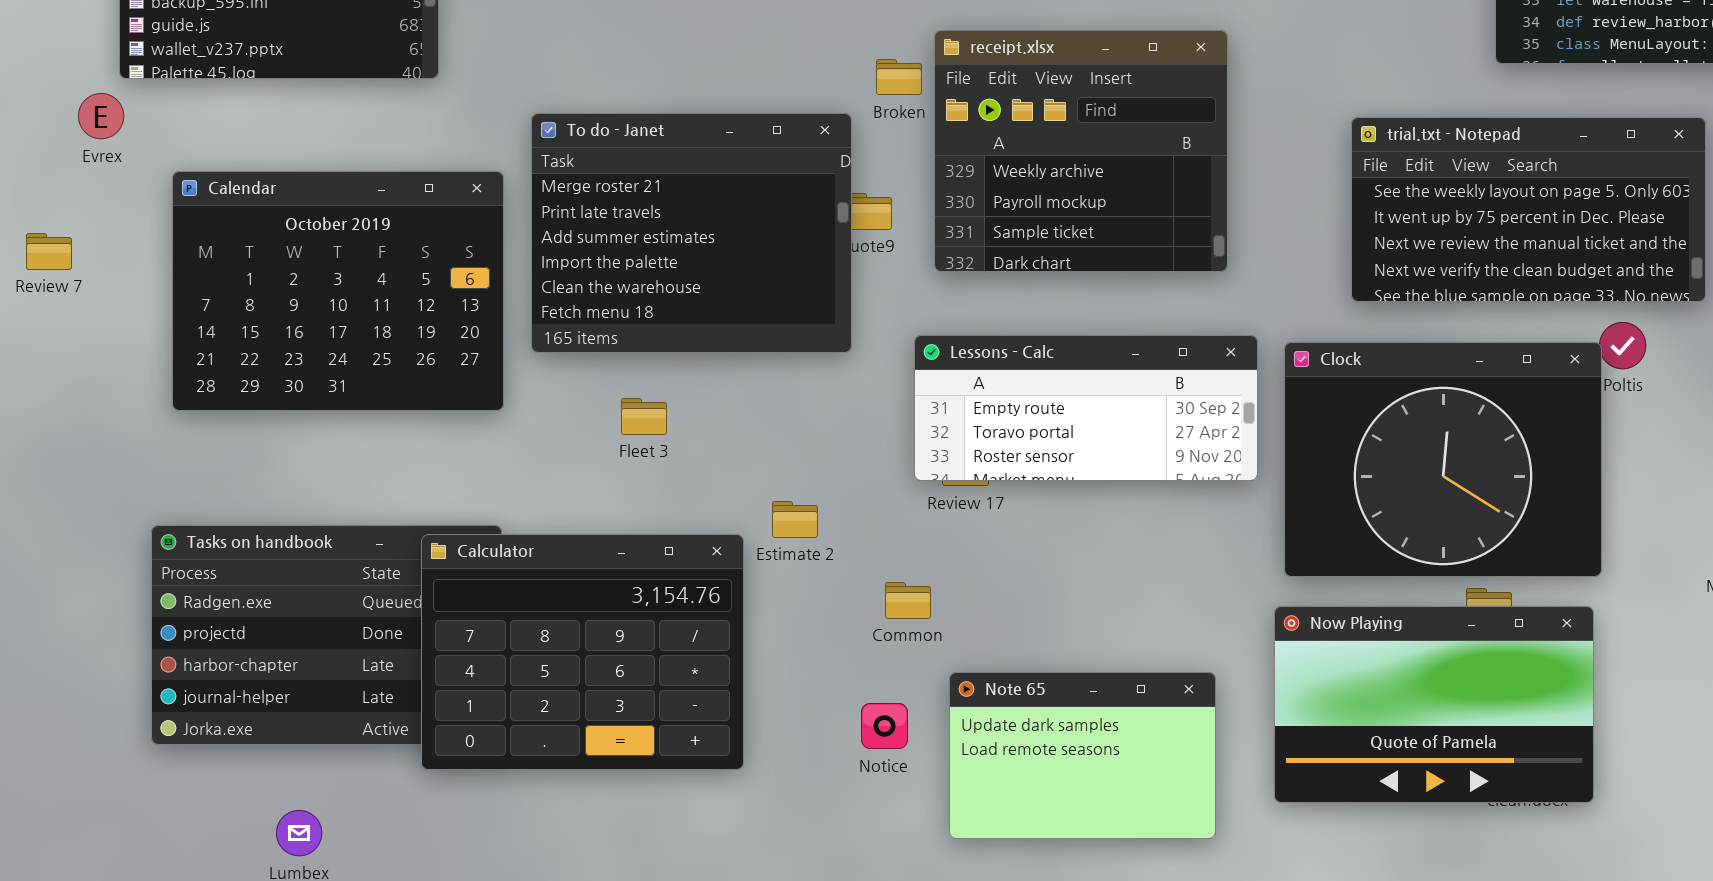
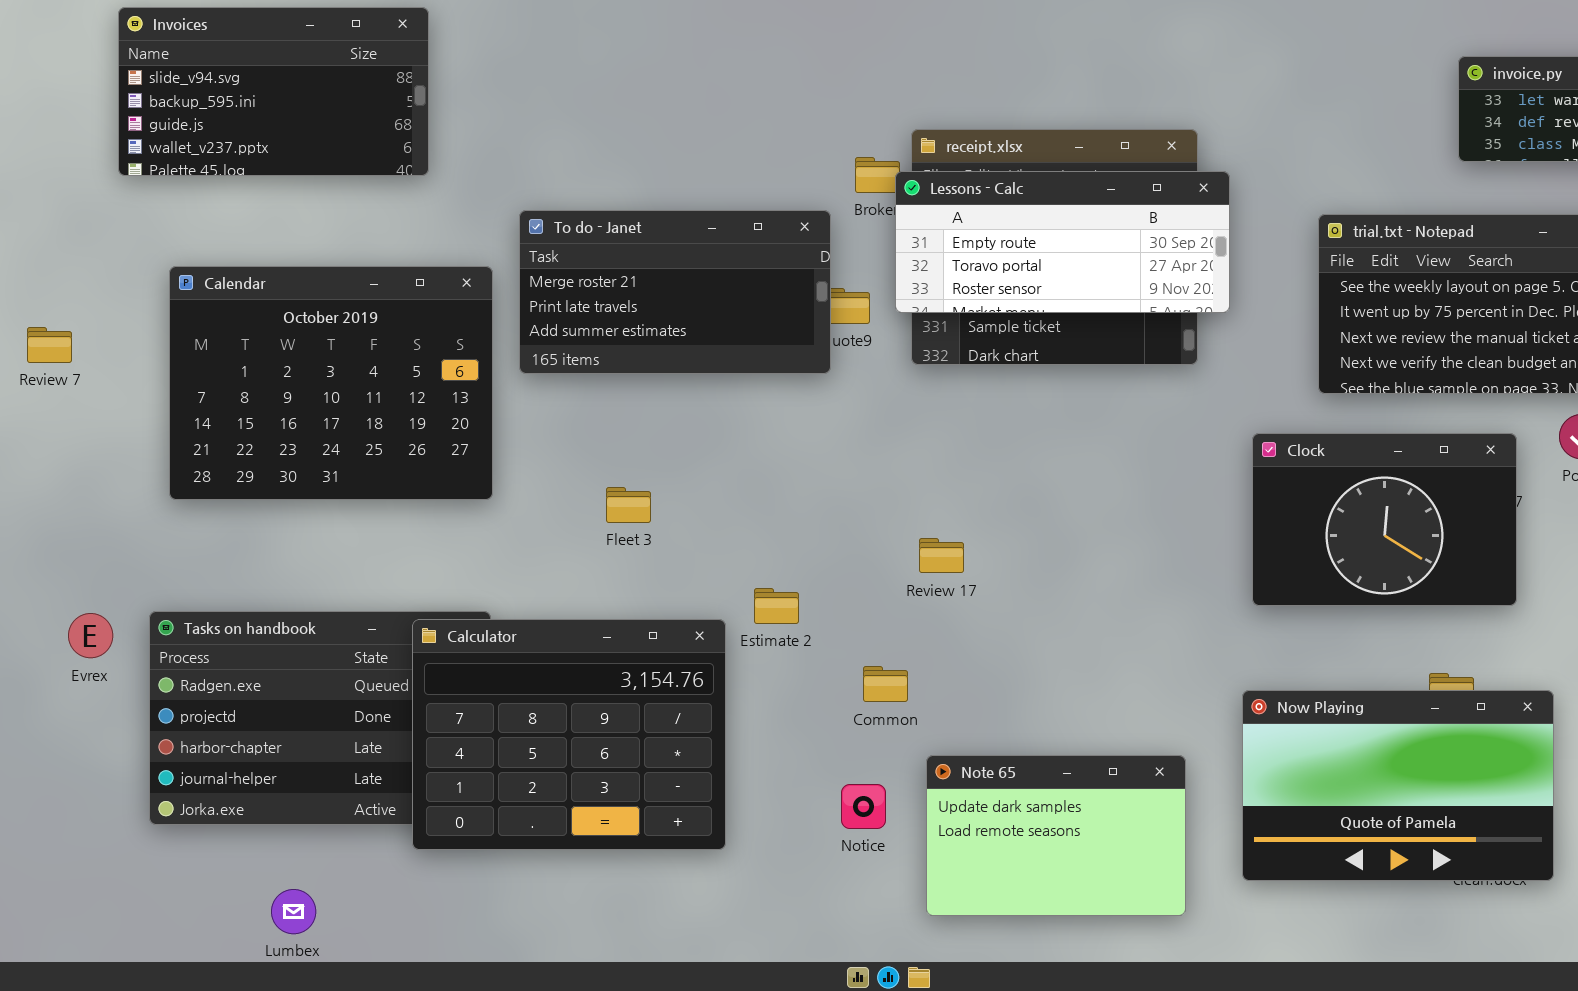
Evrex: [78,93,124,139] -> [68,613,113,658], moved
To do - Janet: [531,113,852,353] -> [519,210,831,374], resized
Lessons - Calc: [914,335,1258,481] -> [895,171,1230,313], moved
Clock: [1284,342,1602,577] -> [1252,433,1517,606], resized

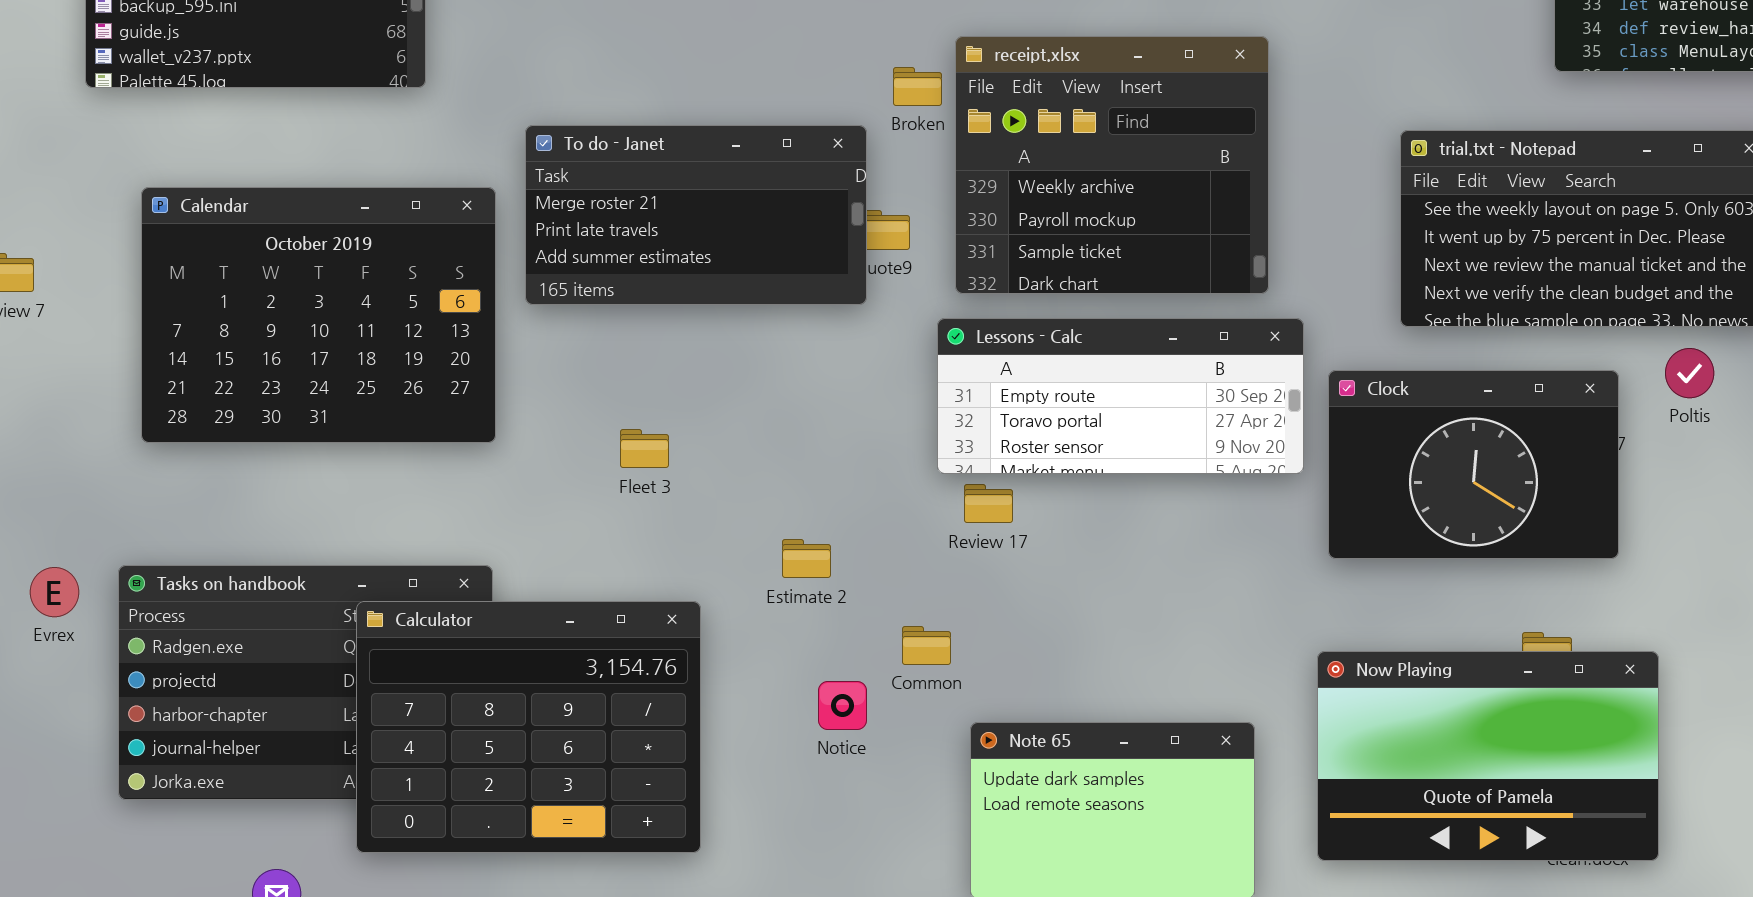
Lessons - Calc: [895,171,1230,313] -> [937,318,1304,474], moved
Calculator: [412,619,726,850] -> [356,601,701,853], moved
Notice: [841,784,886,829] -> [818,681,867,730], moved

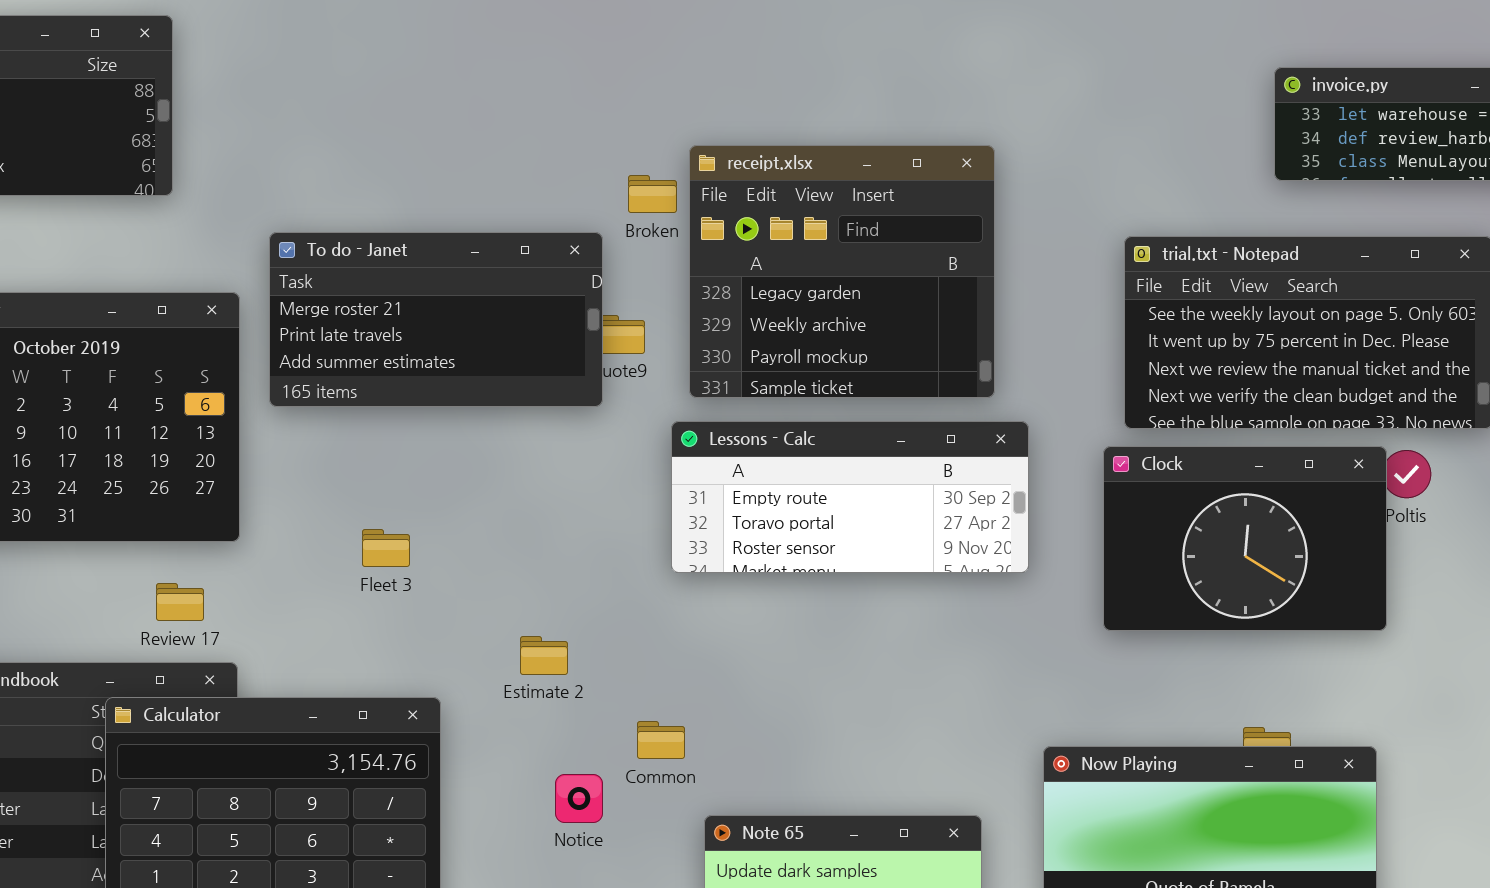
receipt.xlsx: [955,36,1269,294] -> [689,145,995,398], scrolled up 1 row
Clock: [1328,370,1619,559] -> [1103,446,1387,631], moved
Review 17: [964,484,1013,523] -> [156,583,204,621], moved

